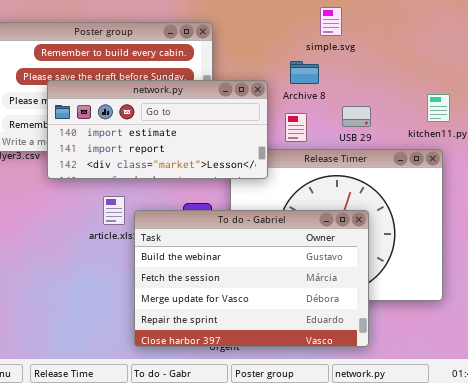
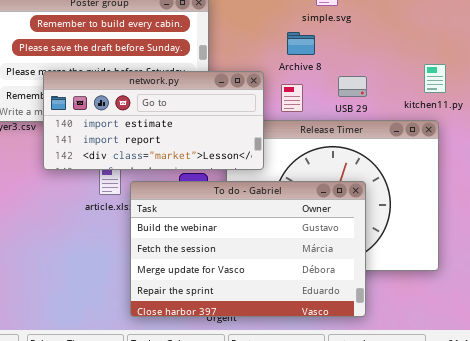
network.py: [47,80,268,179] -> [43,71,264,170], moved

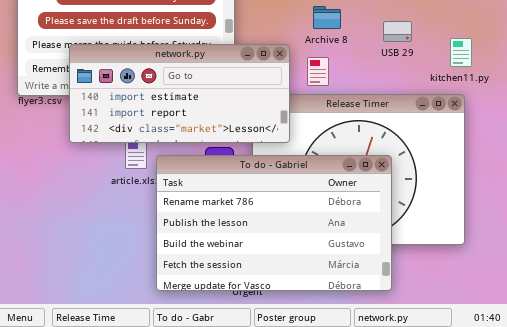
USB 29: [338,76,367,97] -> [383,21,412,42], moved
To do - Gabriel: [130,181,366,317] -> [156,155,392,291], scrolled up 2 rows

